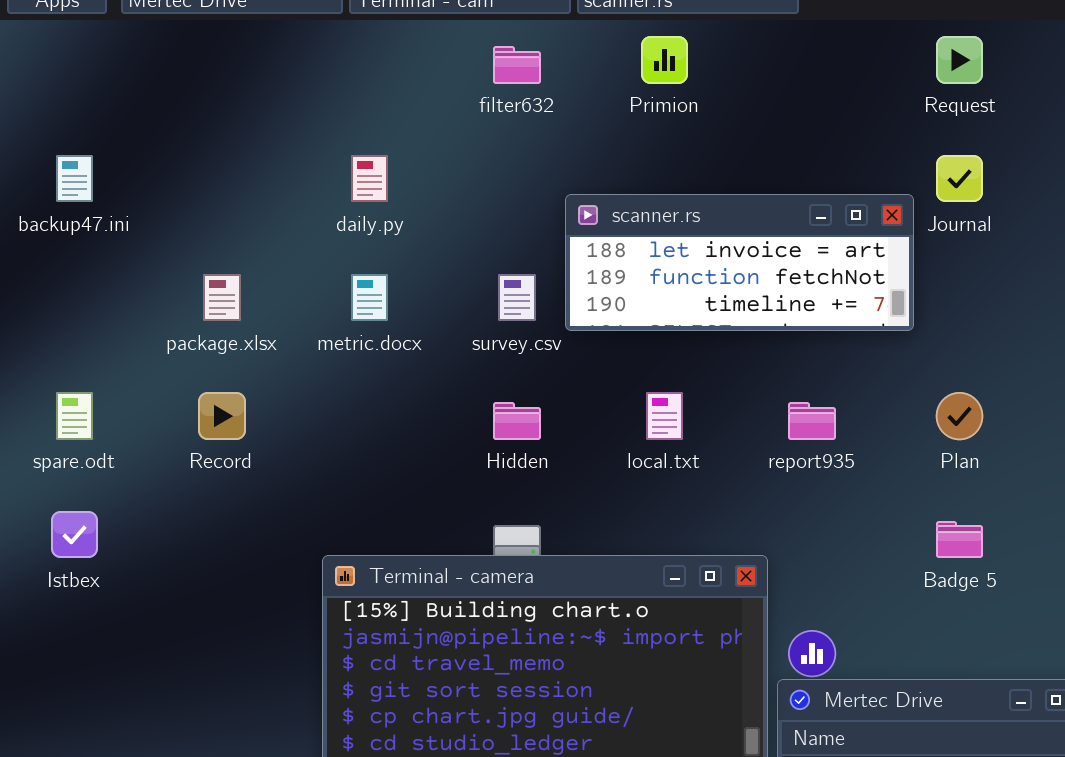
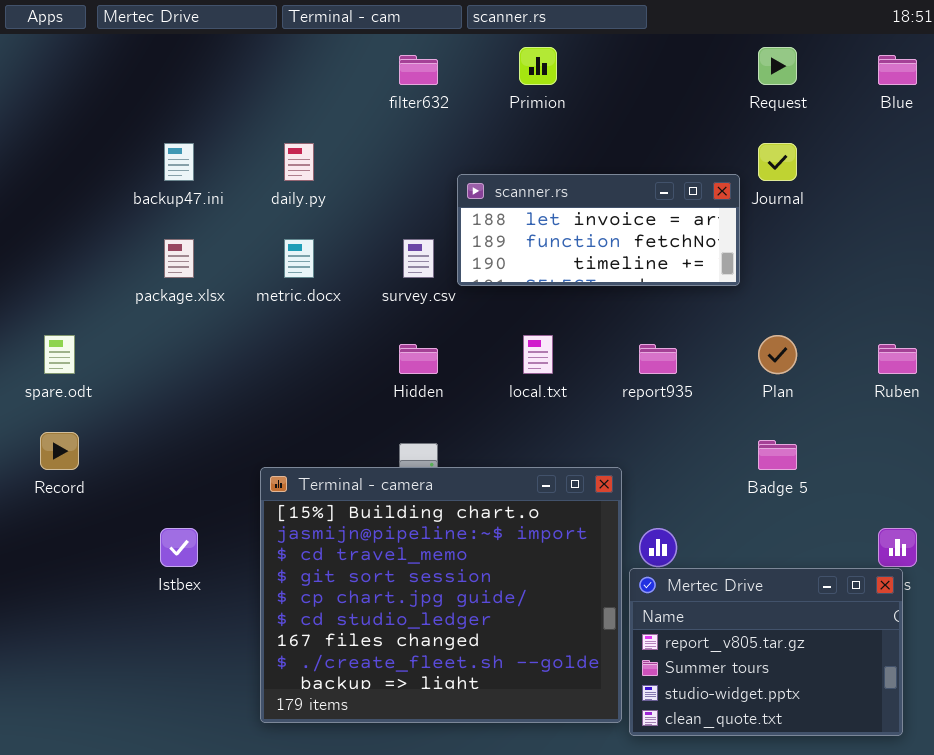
backup47.ini: [56,155,93,202] -> [164,143,194,181], moved
Record: [198,392,246,440] -> [40,432,79,470], moved
Istbex: [51,511,98,558] -> [160,528,198,567], moved

